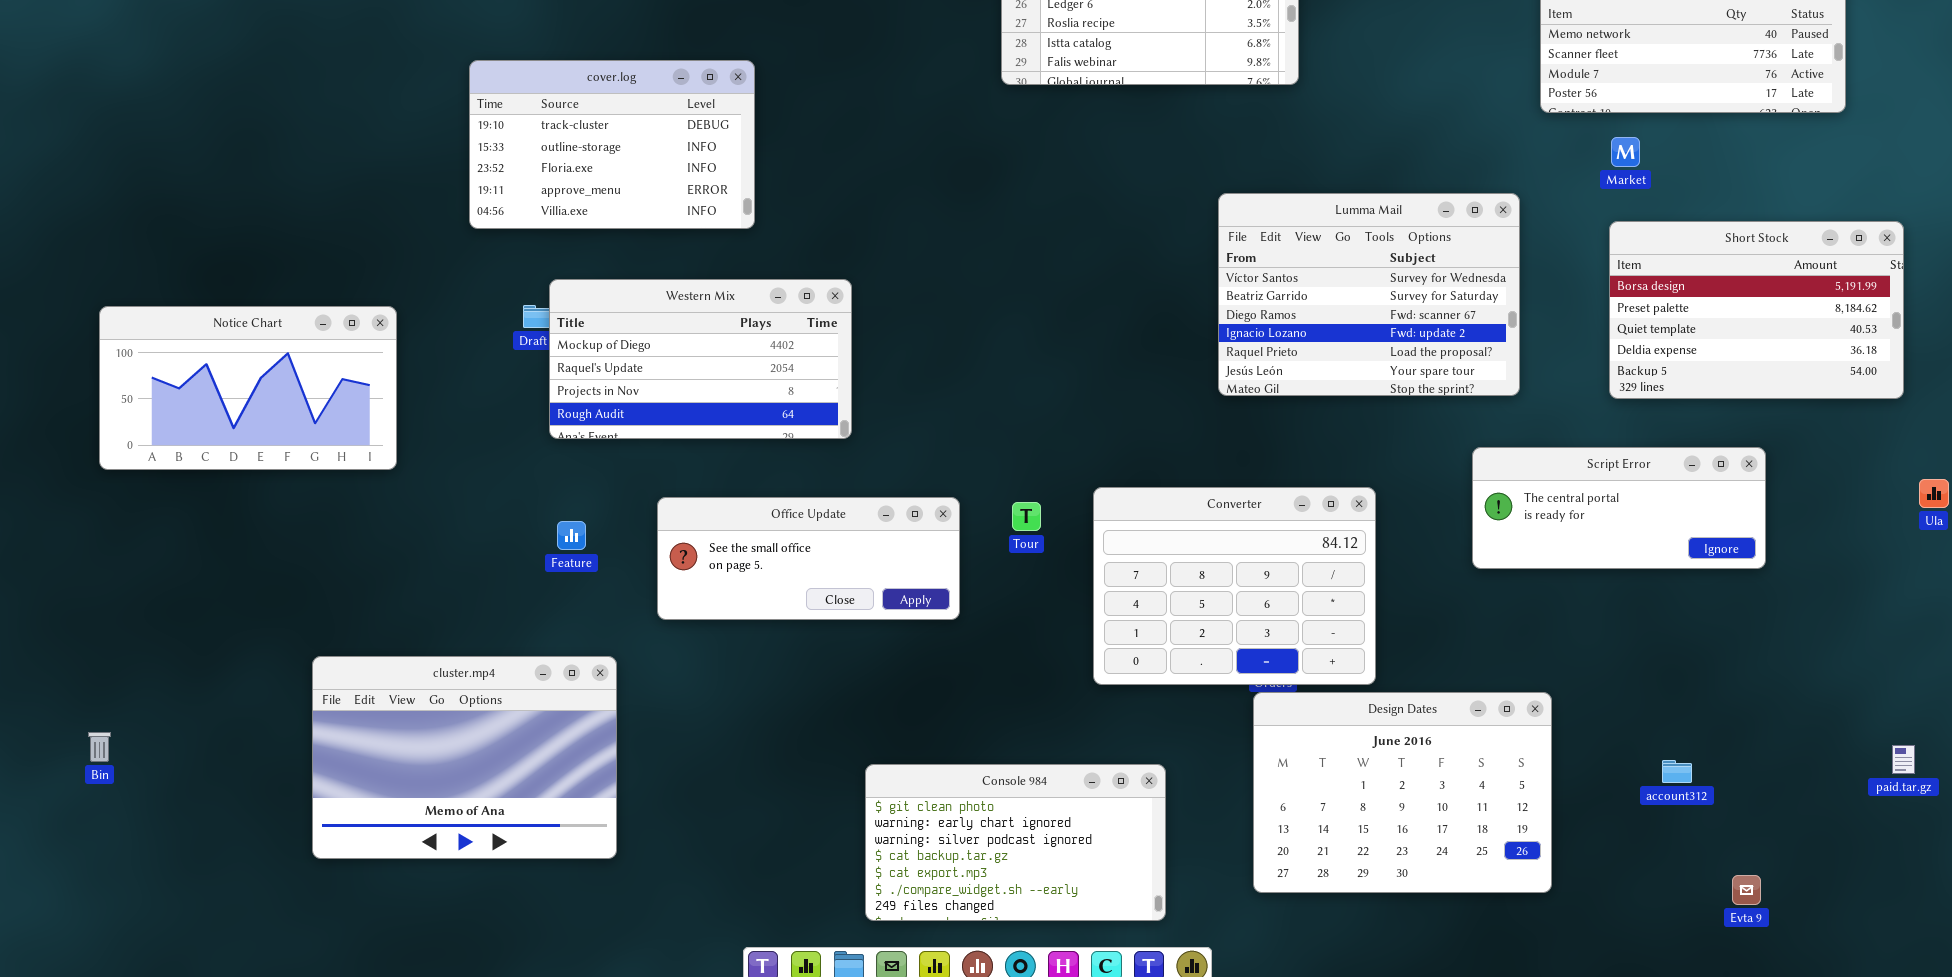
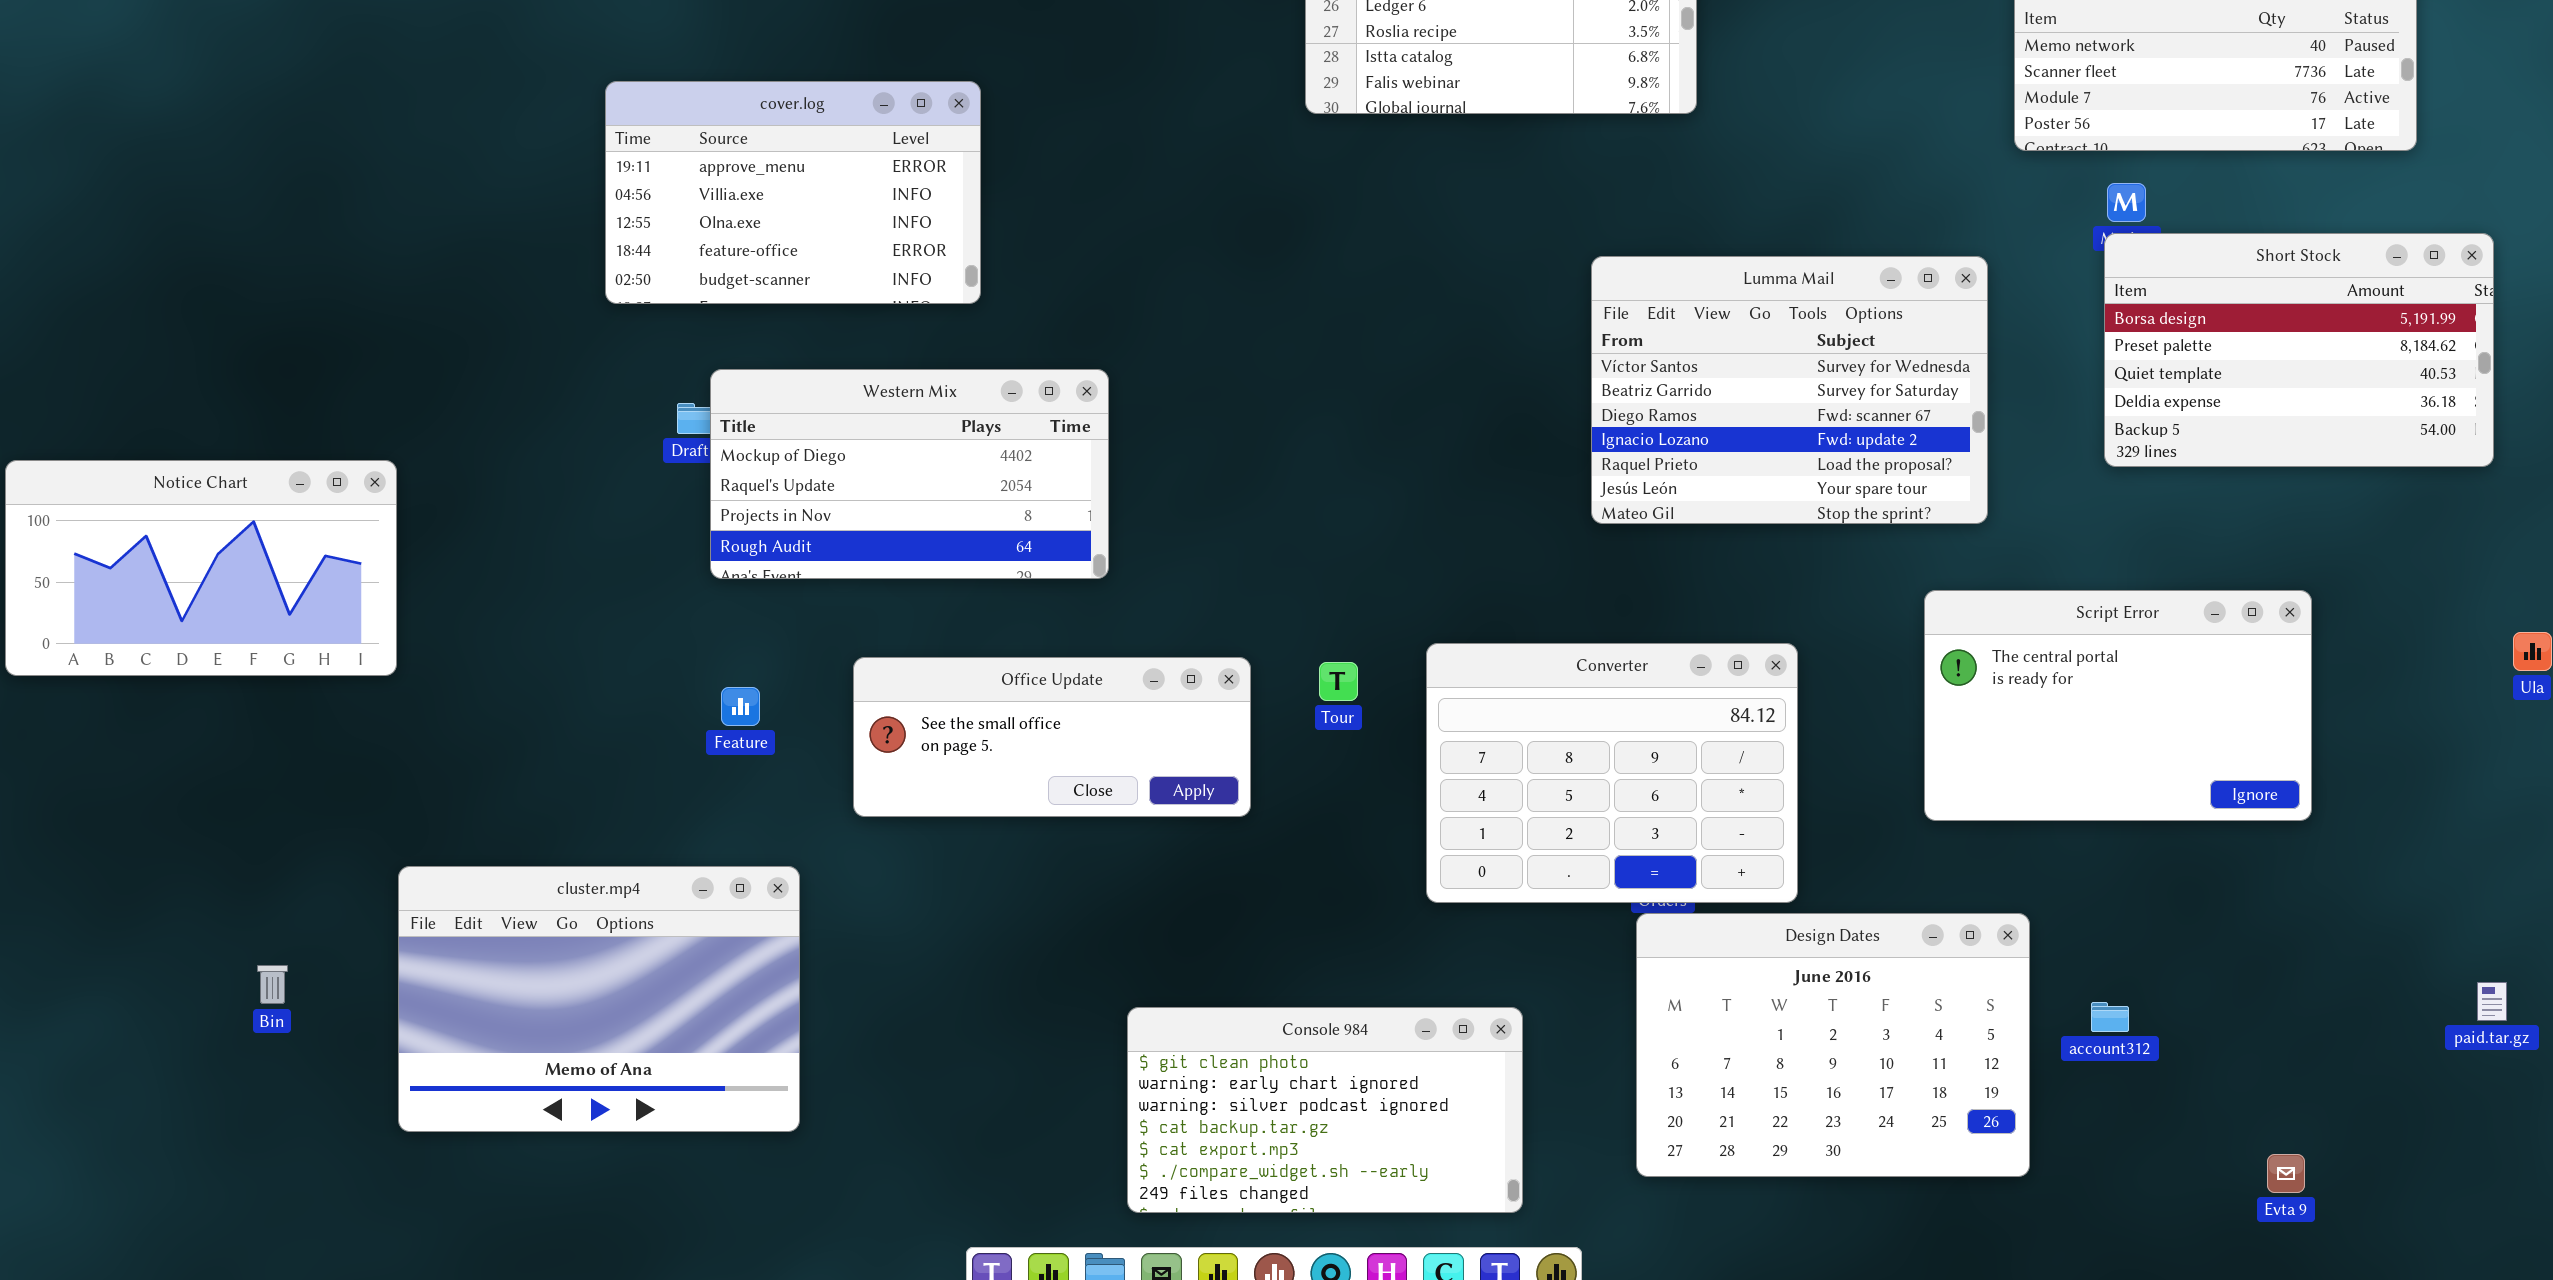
cover.log: [469,60,755,229] -> [605,81,981,304], scrolled down 3 rows
Short Stock: [1609,221,1904,399] -> [2104,233,2494,467], moved
Notice Chart: [99,306,397,470] -> [5,460,397,676], moved
Script Error: [1472,447,1766,569] -> [1924,590,2312,821], resized
Bin: [88,732,111,762] -> [257,965,288,1004], moved
account312: [1662,760,1692,783] -> [2091,1002,2129,1032], moved

